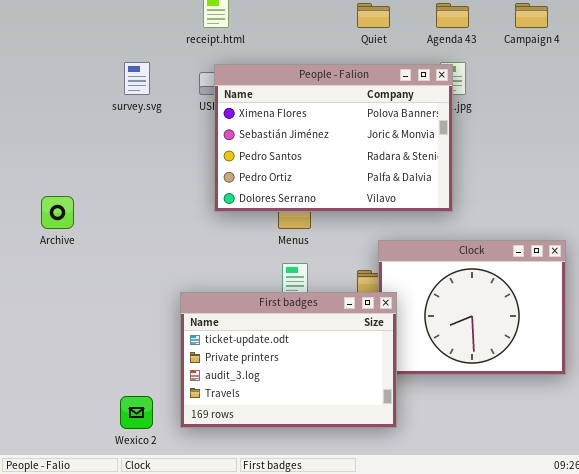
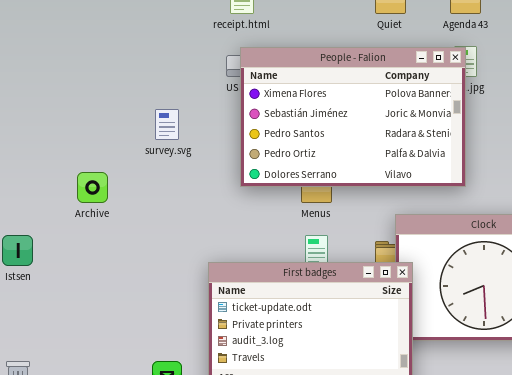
survey.svg: [124,62,150,95] -> [155,109,179,140], moved

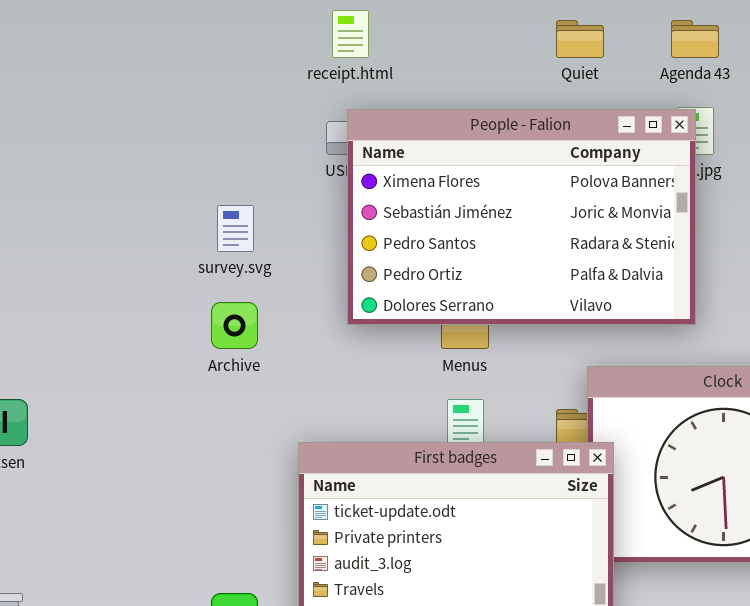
Archive: [77,172,108,203] -> [211,302,258,349], moved

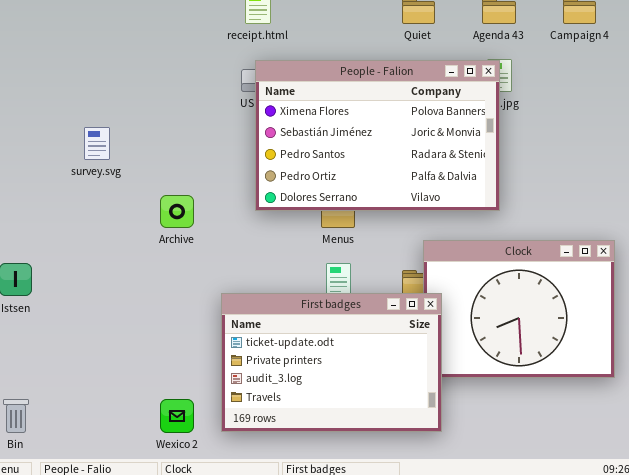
survey.svg: [217,205,254,252] -> [84,127,110,160], moved

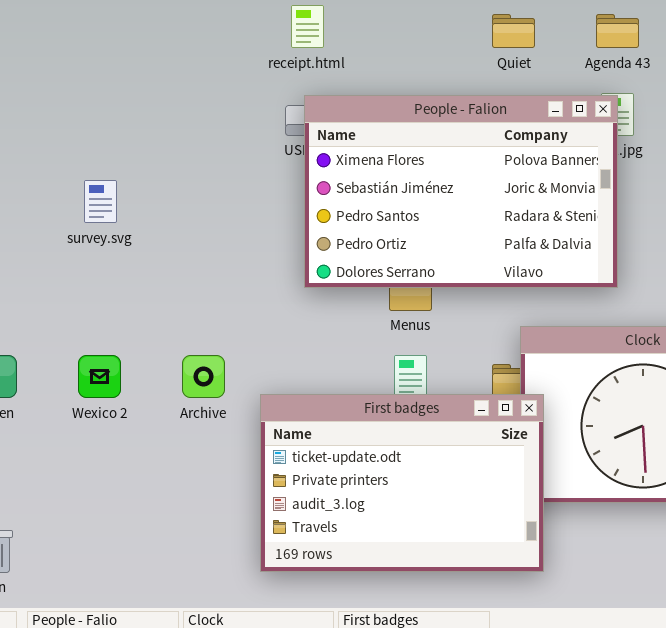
Archive: [160,195,194,228] -> [182,355,225,398], moved
Wexico 2: [160,399,194,433] -> [78,355,121,398], moved

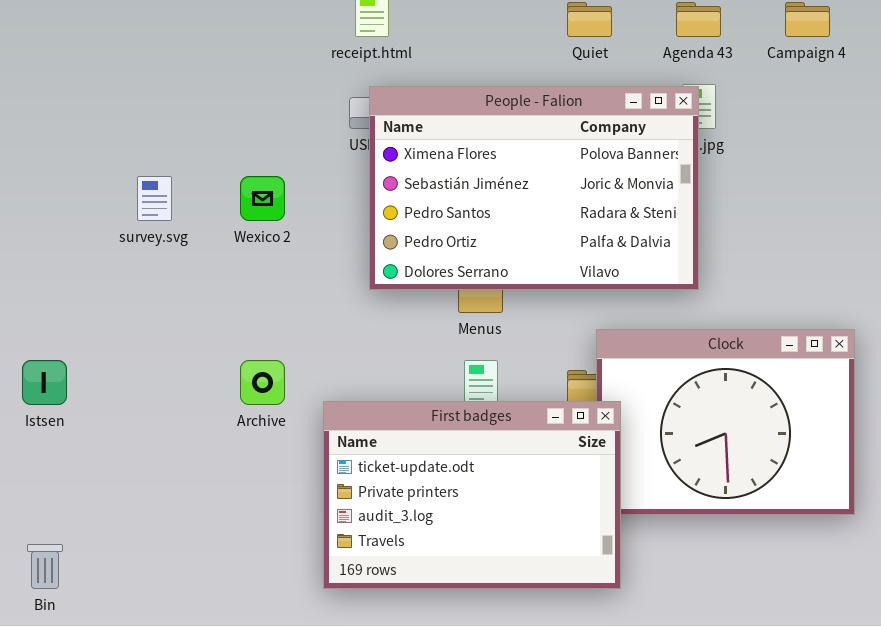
Wexico 2: [78,355,121,398] -> [240,176,285,221], moved

